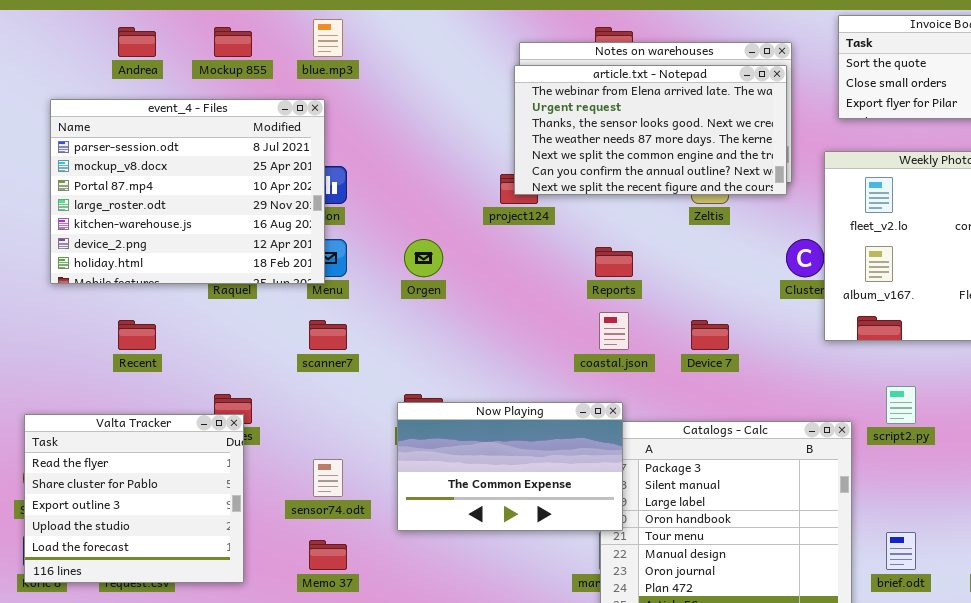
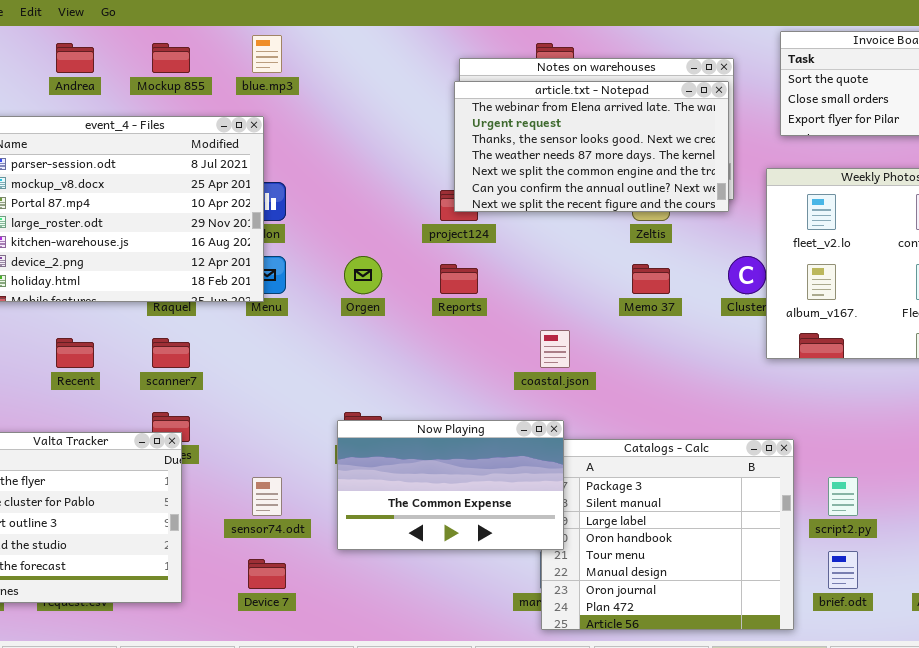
Reports: [595,247,633,277] -> [440,264,478,294], moved
scanner7: [309,320,347,350] -> [152,338,190,368], moved
Device 7: [691,320,729,350] -> [248,559,286,589], moved
script2.py: [886,386,916,424] -> [828,477,858,516], moved
Memo 37: [309,540,347,570] -> [632,264,670,294], moved

